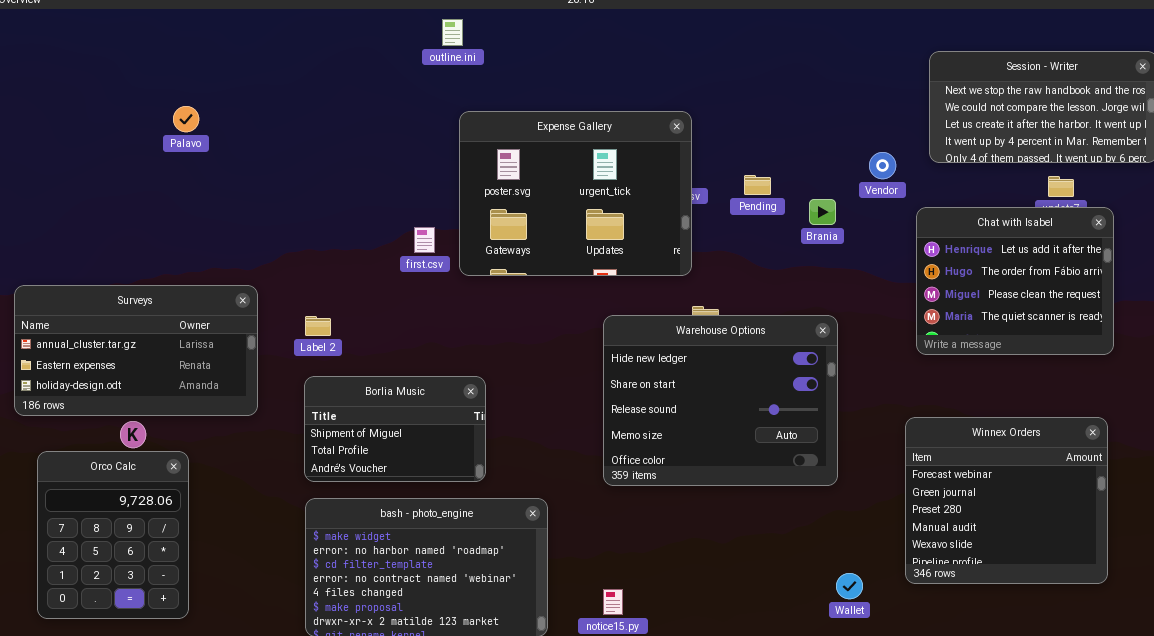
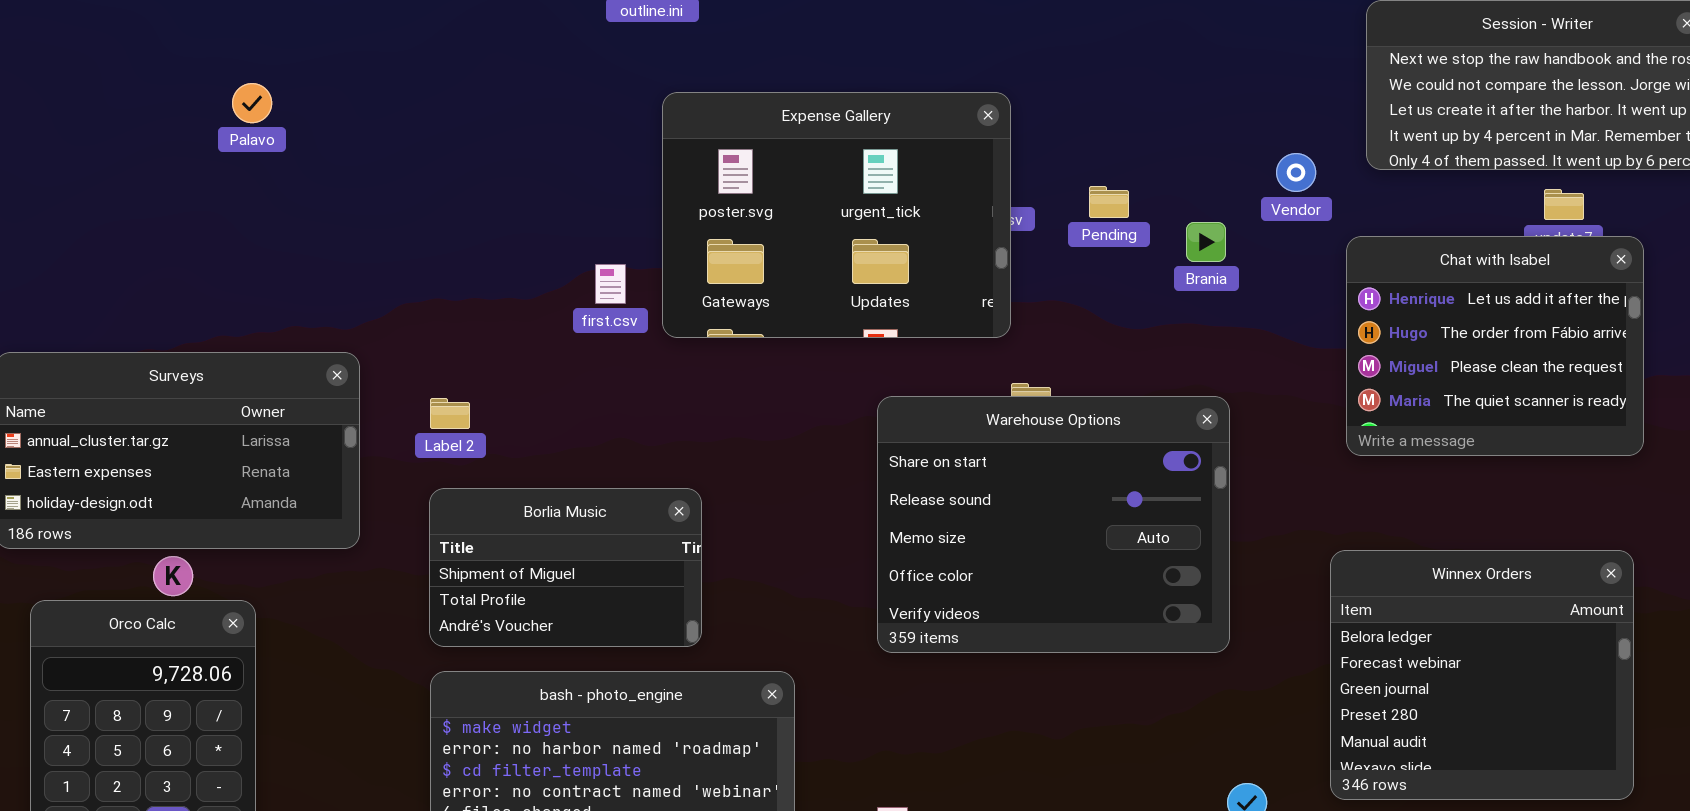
Warehouse Options: [603,315,838,486] -> [877,396,1230,653], scrolled down 1 row
Winnex Orders: [905,417,1108,584] -> [1330,550,1634,800], scrolled up 1 row

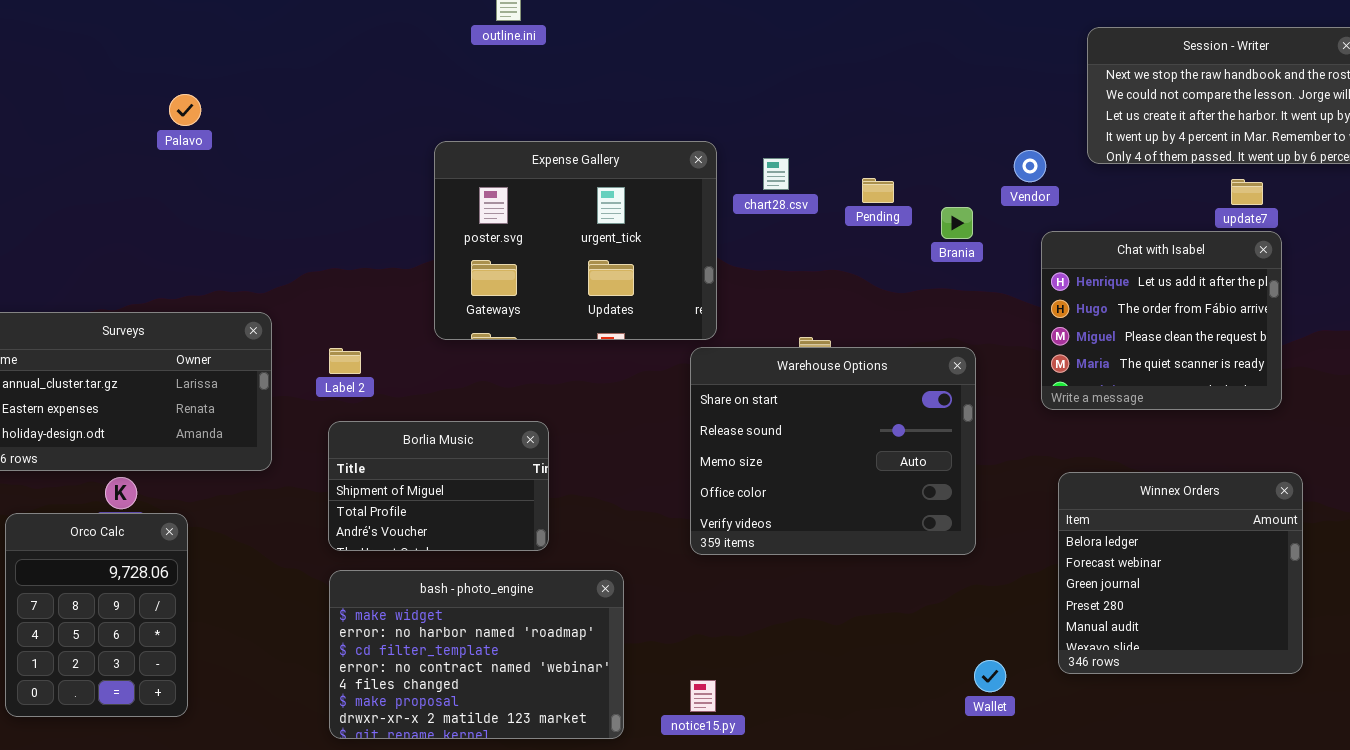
Expense Gallery: [662,92,1011,338] -> [434,141,717,340], moved
Chat with Isabel: [1346,236,1644,456] -> [1041,231,1282,410], moved

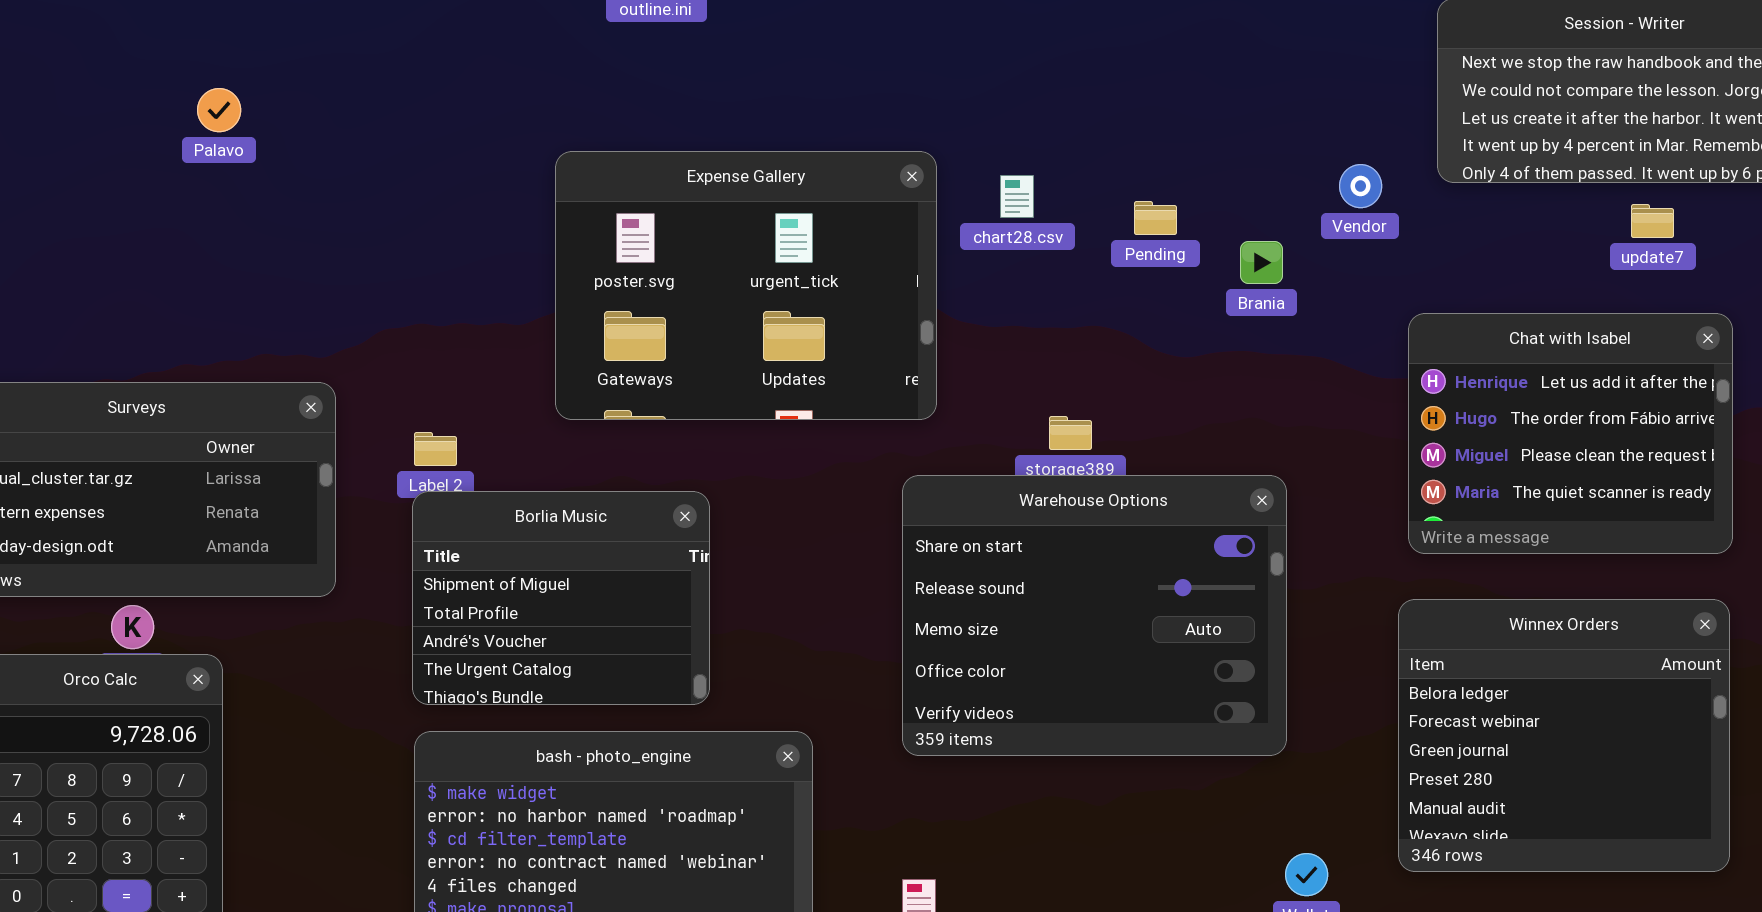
Chat with Isabel: [1041,231,1282,410] -> [1408,313,1733,554], moved
Warehouse Options: [690,347,976,555] -> [902,475,1287,756], moved
Borlia Music: [328,421,549,551] -> [412,491,710,705], resized

